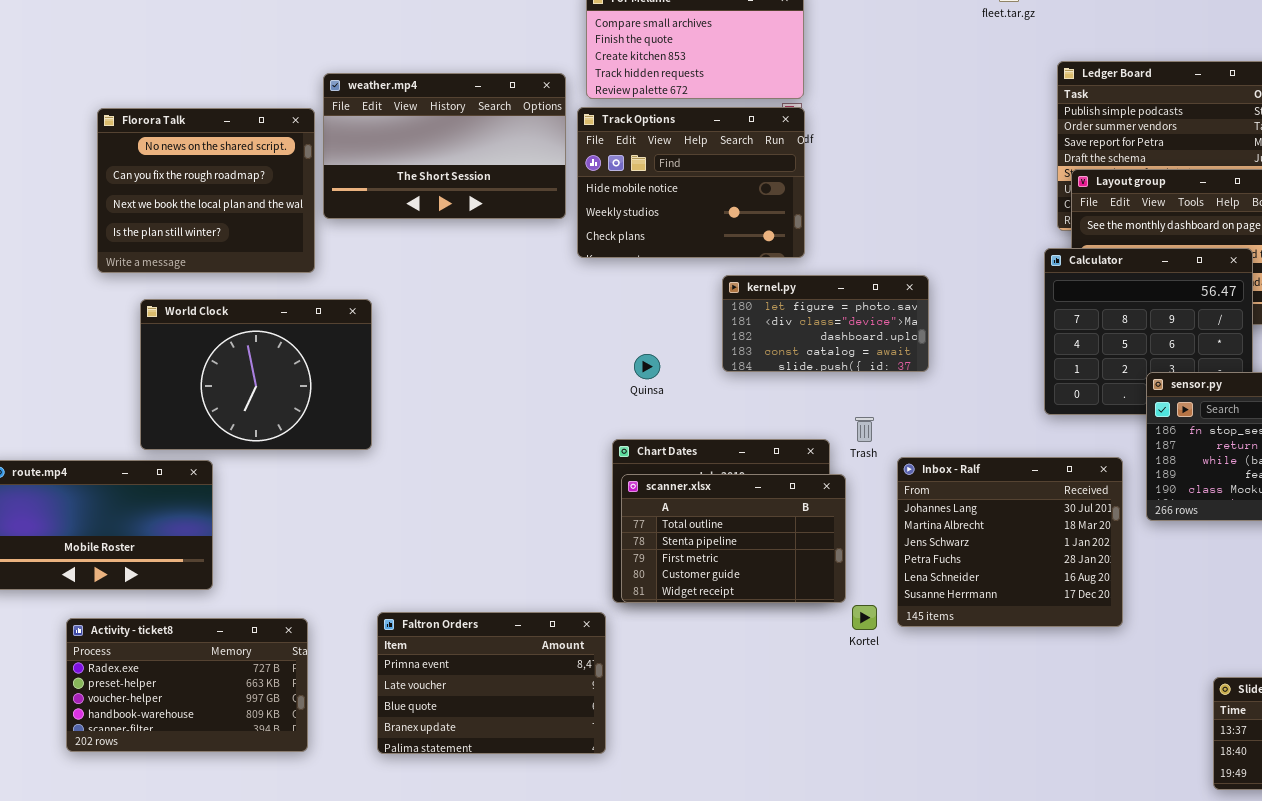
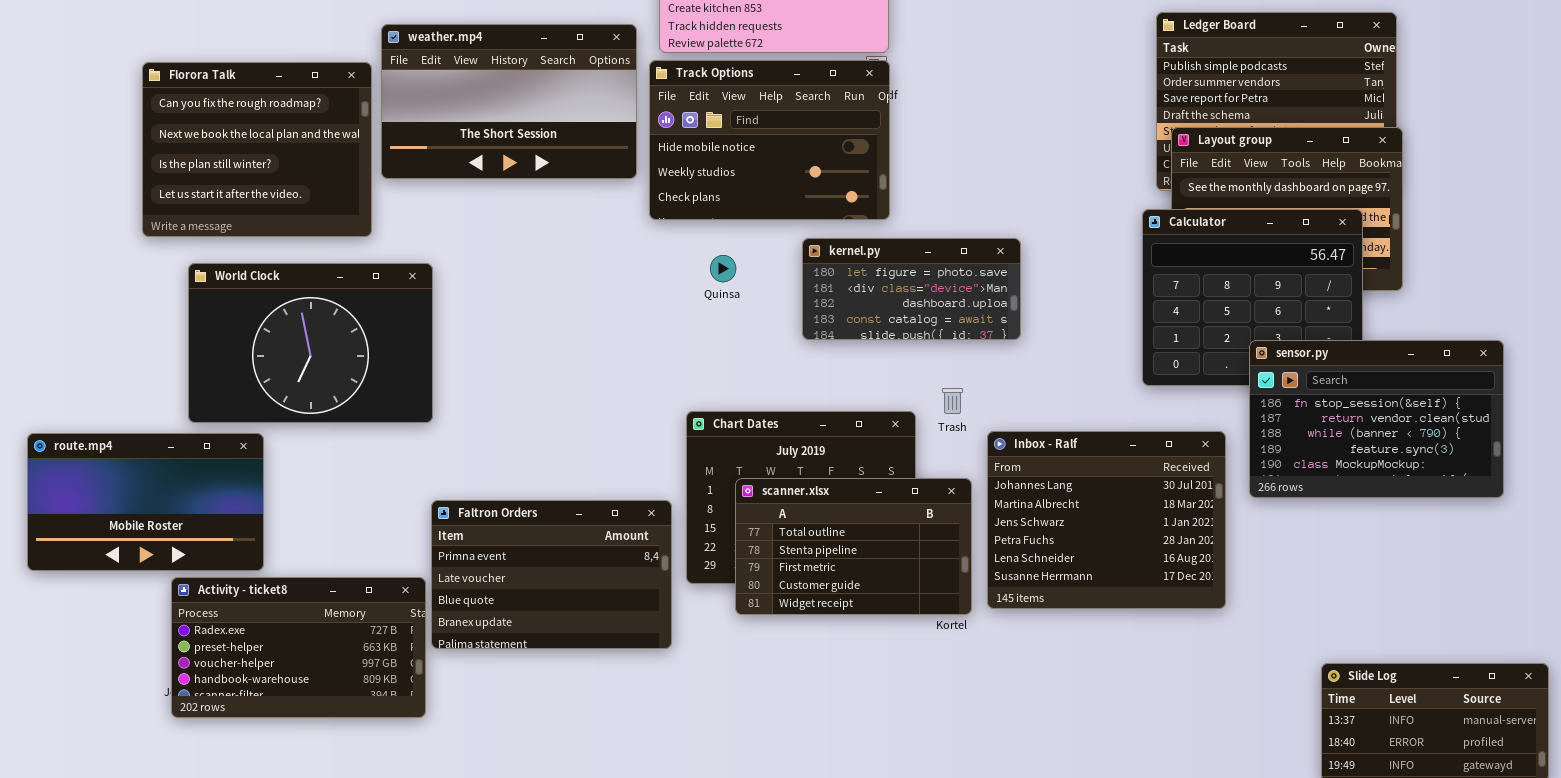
Florora Talk: [97,108,315,273] -> [142,62,372,237], scrolled down 1 row
Quinsa: [634,354,660,379] -> [710,255,736,282], moved
scanner.xlsx: [621,474,846,603] -> [735,478,972,615], moved
Faltron Orders: [377,612,606,754] -> [431,500,672,649], moved
Activity - ticket8: [66,618,308,752] -> [171,577,426,718], moved

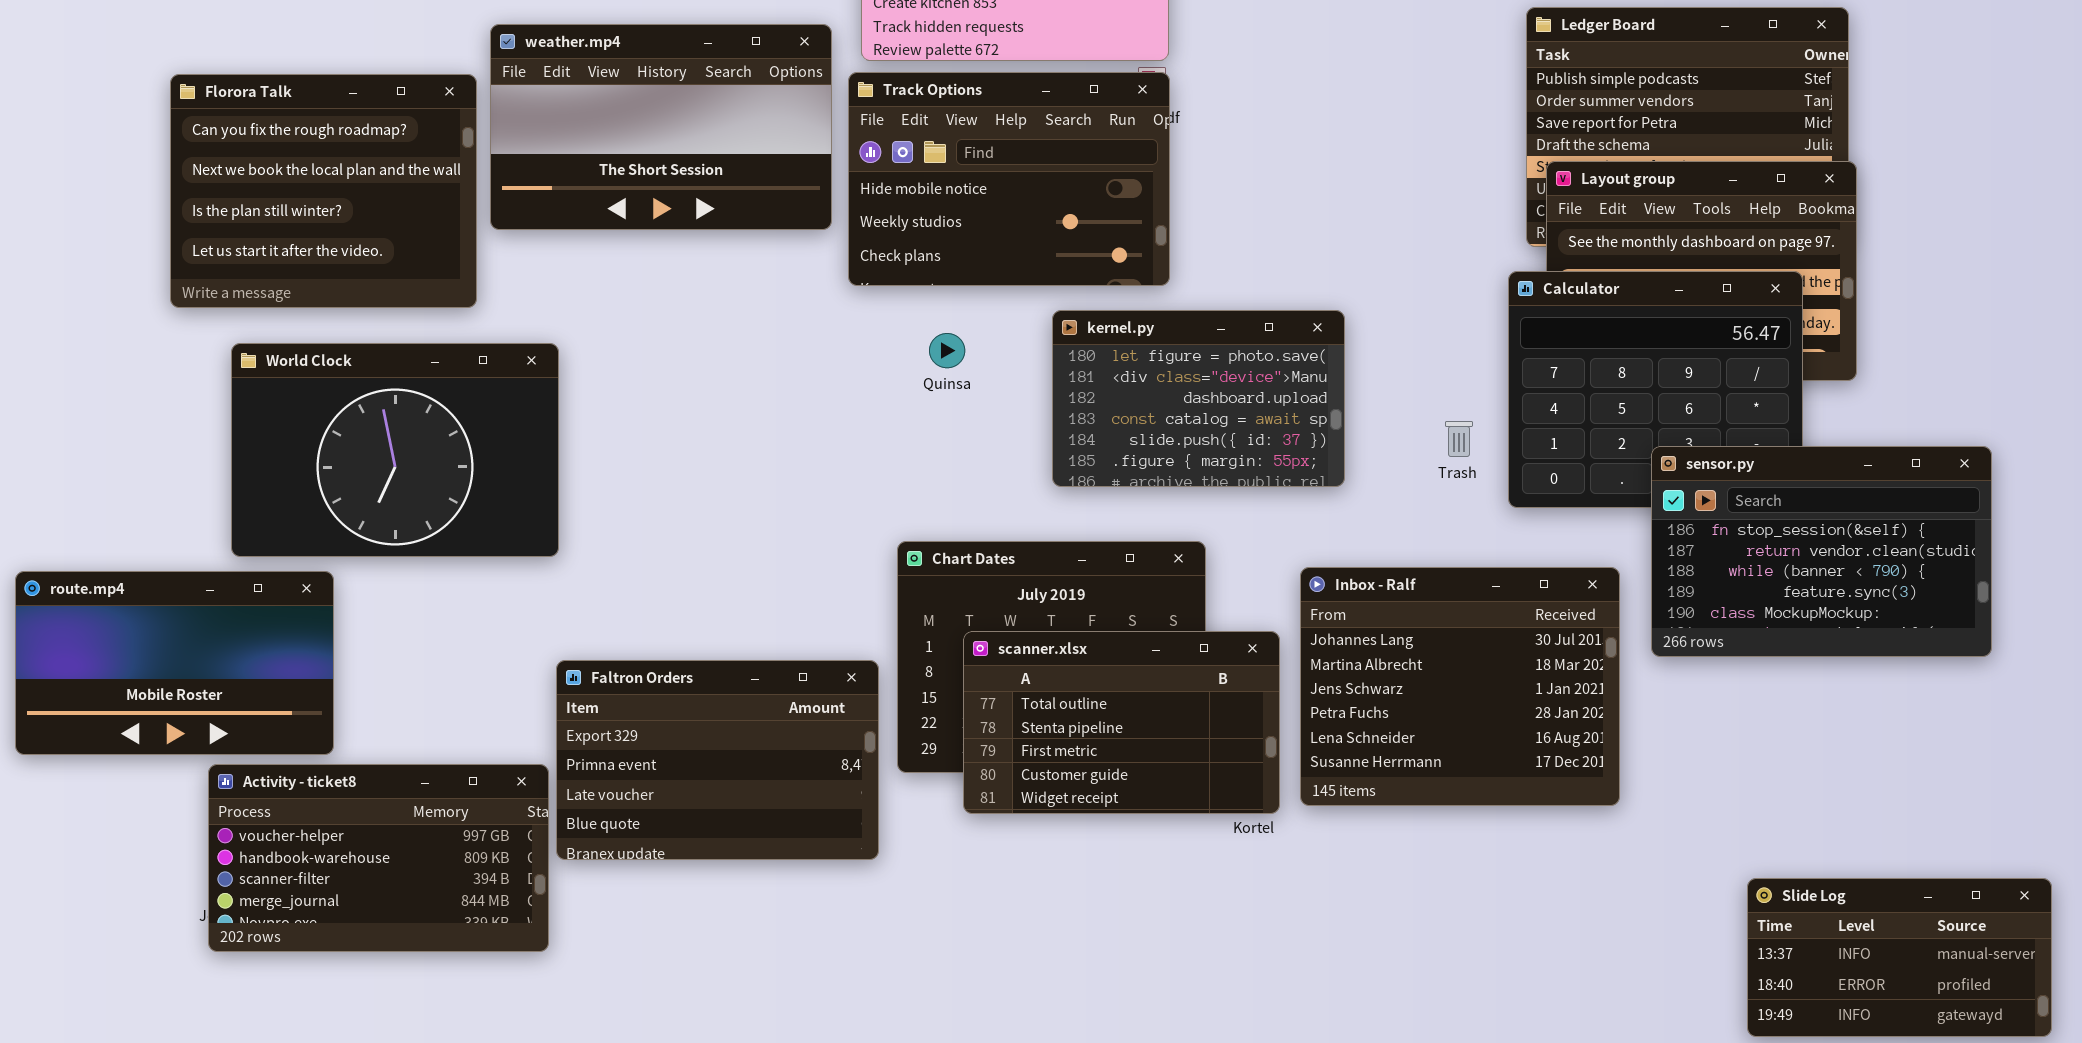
kernel.py: [802,238,1021,340] -> [1052,310,1345,487], resized
Trash: [942,388,963,414] -> [1445,421,1473,457], moved
Faltron Orders: [431,500,672,649] -> [556,660,879,860], scrolled up 1 row
Activity - ticket8: [171,577,426,718] -> [208,764,549,952], scrolled down 2 rows

